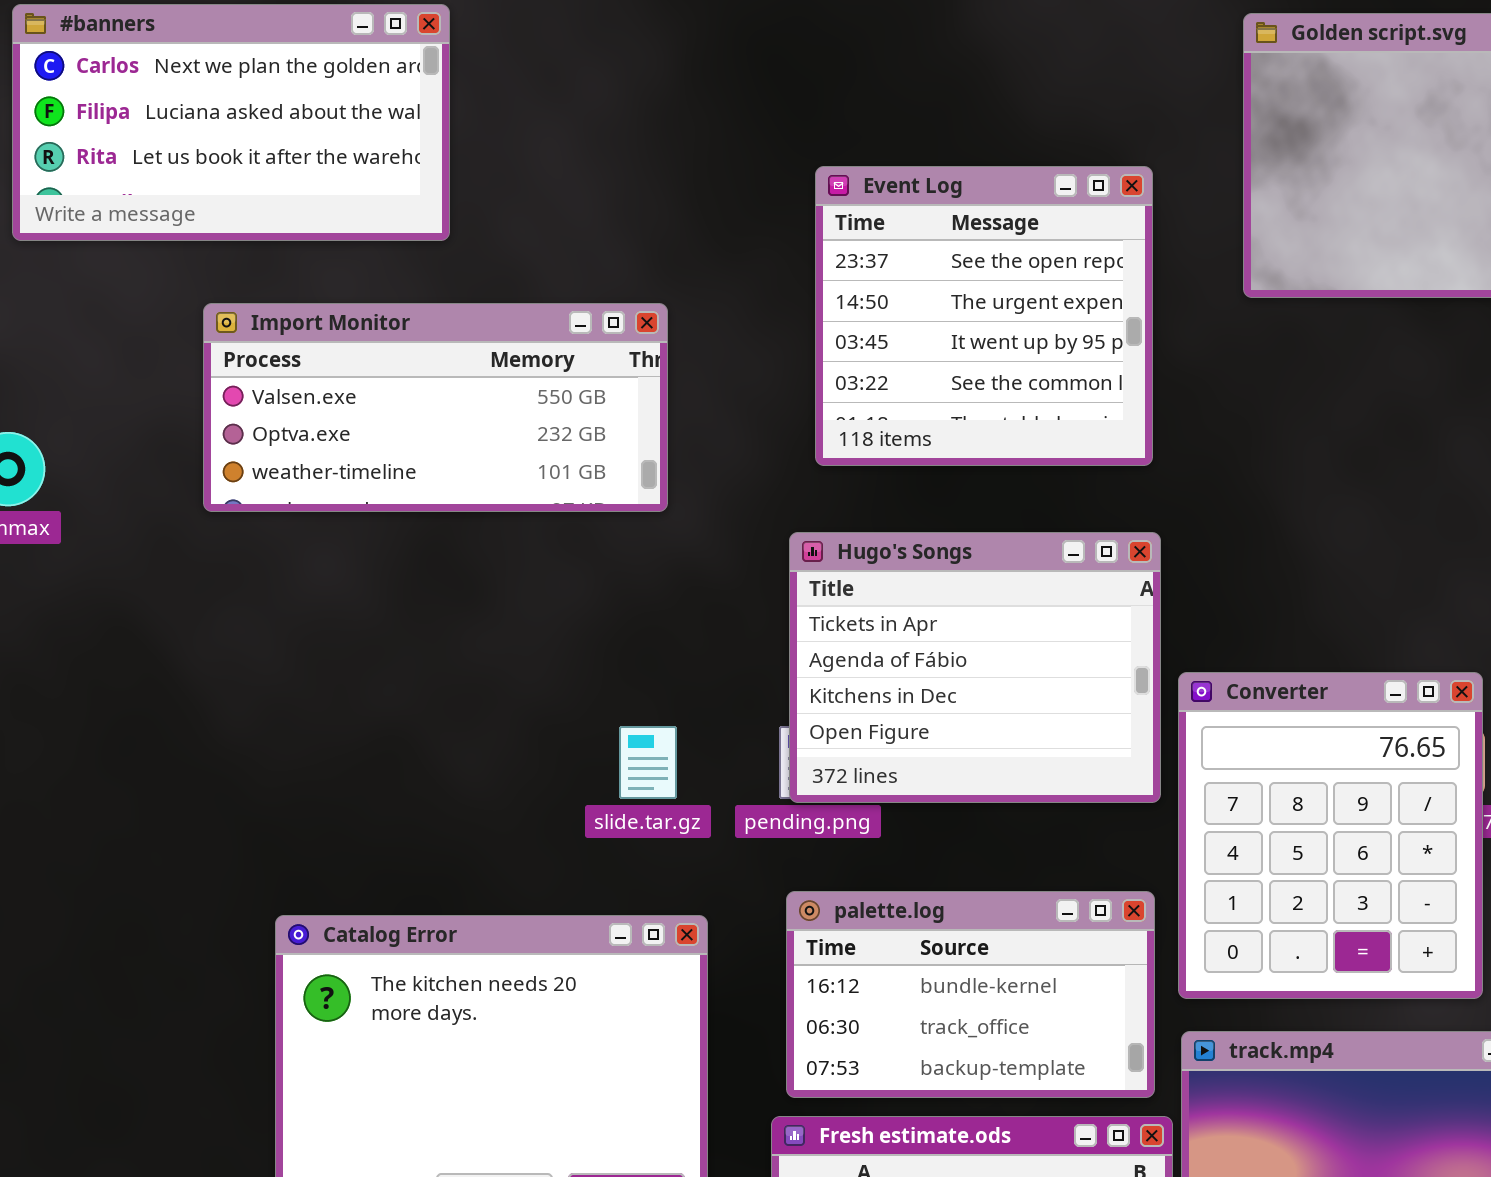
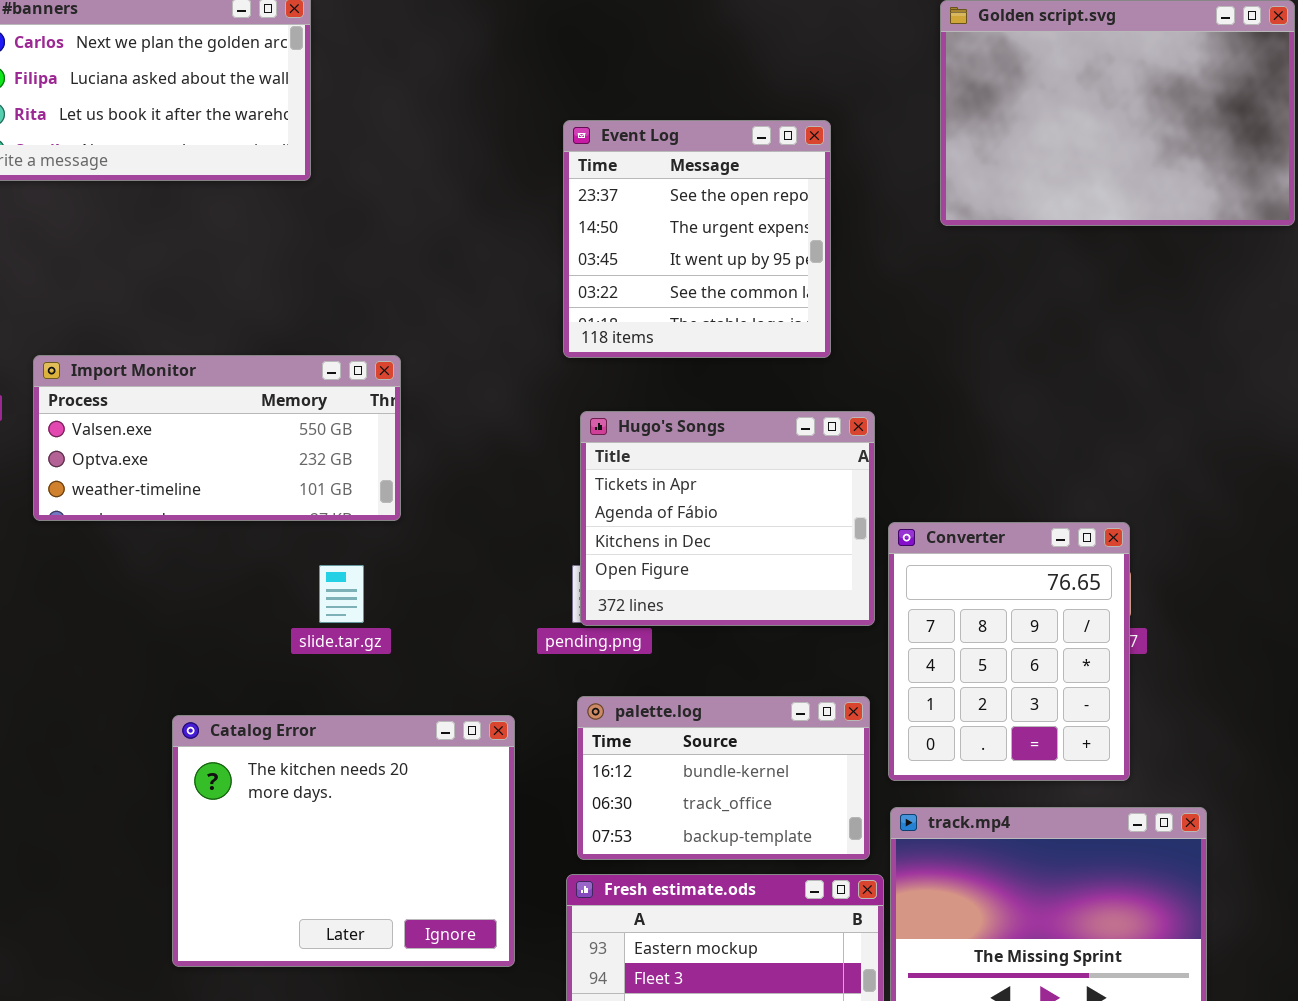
Event Log: [815,166,1153,466] -> [563,120,831,358], moved
Import Monitor: [203,303,668,512] -> [33,355,401,521], moved
slide.tar.gz: [619,726,677,799] -> [319,565,364,623], moved

